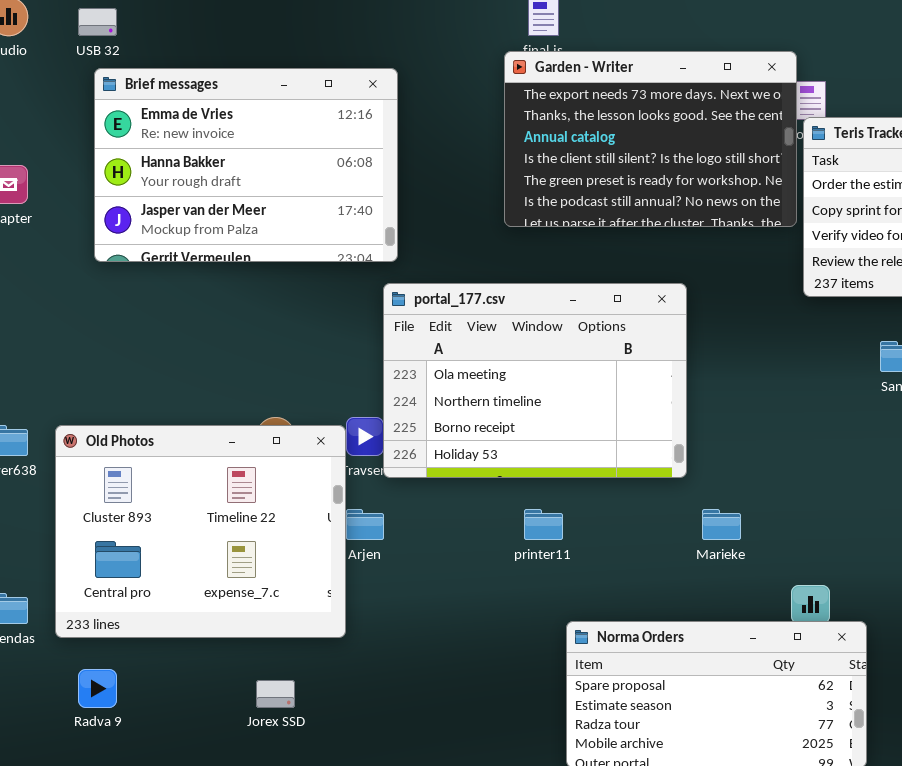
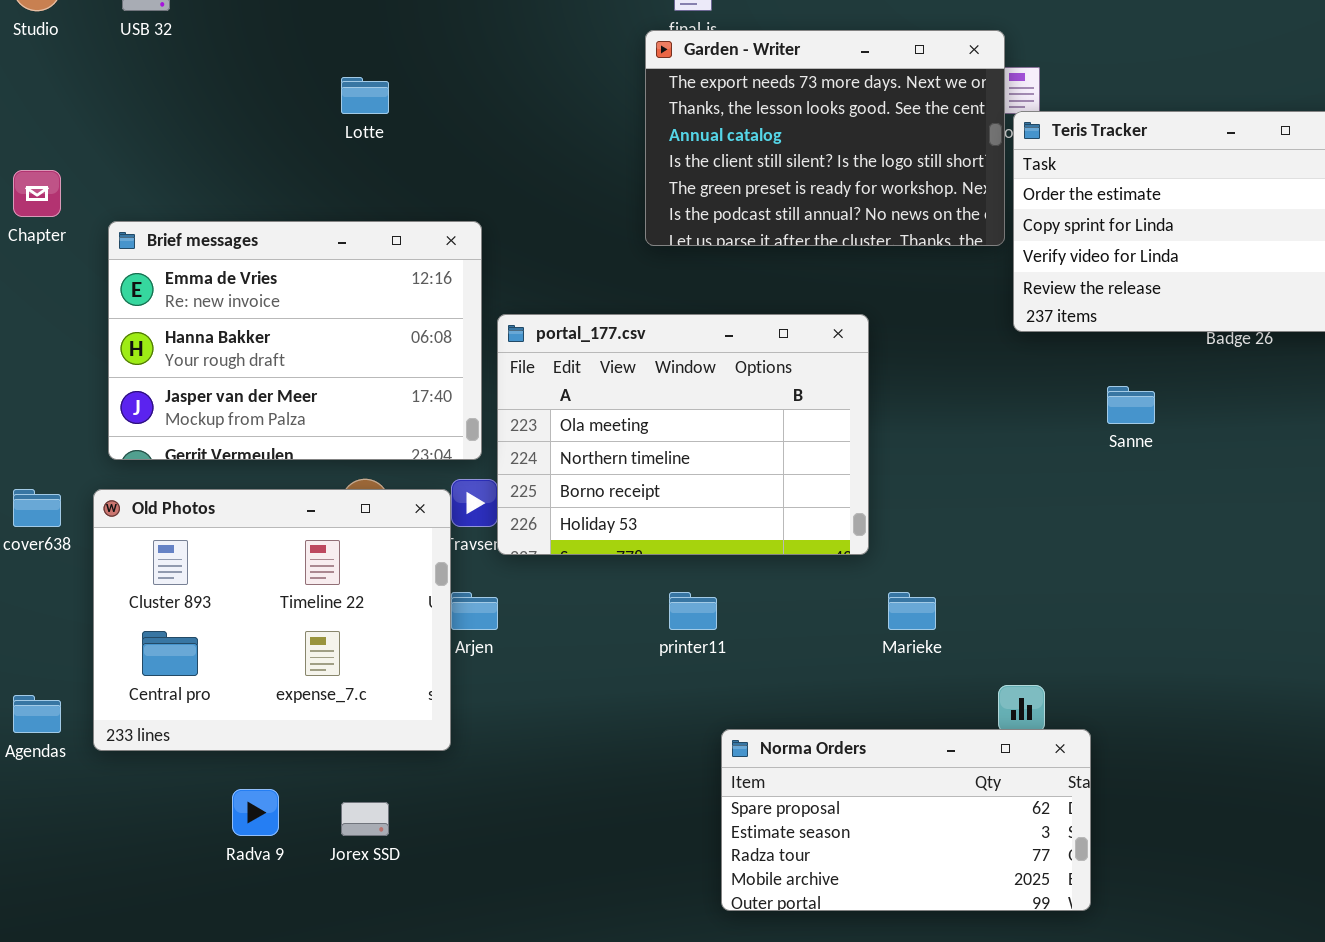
Brief messages: [94,68,398,262] -> [108,221,482,460], moved
Radva 9: [78,669,117,708] -> [232,789,279,836], moved

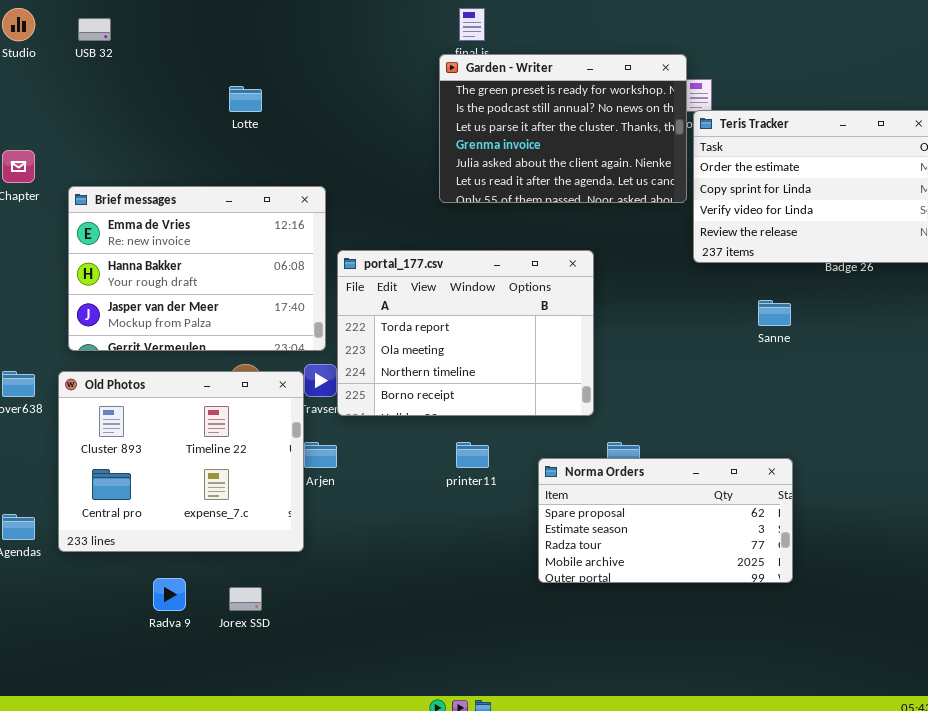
Garden - Writer: [645,30,1005,246] -> [439,54,687,203], scrolled down 4 rows
portal_177.csv: [497,314,869,555] -> [337,250,594,416], scrolled up 1 row
Norma Orders: [721,729,1091,911] -> [538,458,793,583], moved

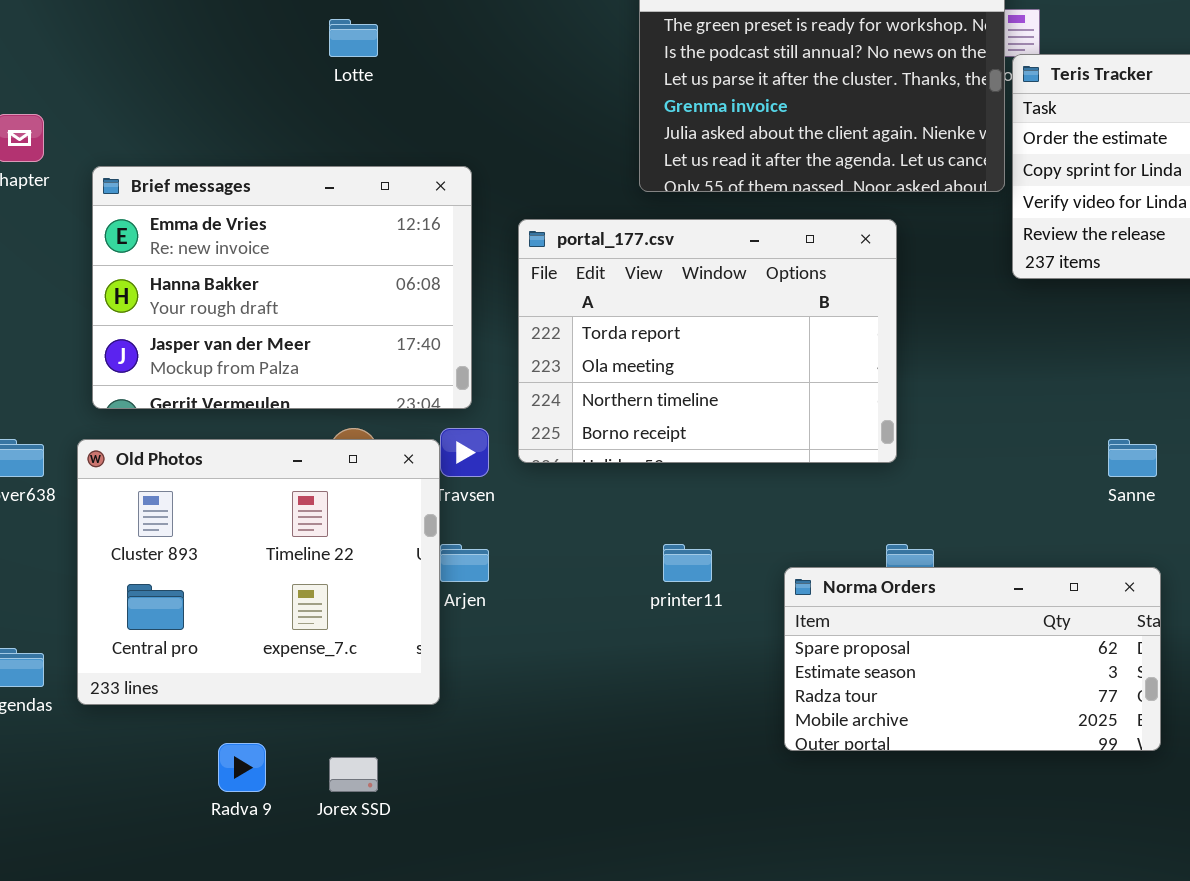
portal_177.csv: [337,250,594,416] -> [518,219,897,463], moved
Sanne: [758,300,791,326] -> [1108,439,1157,477], moved

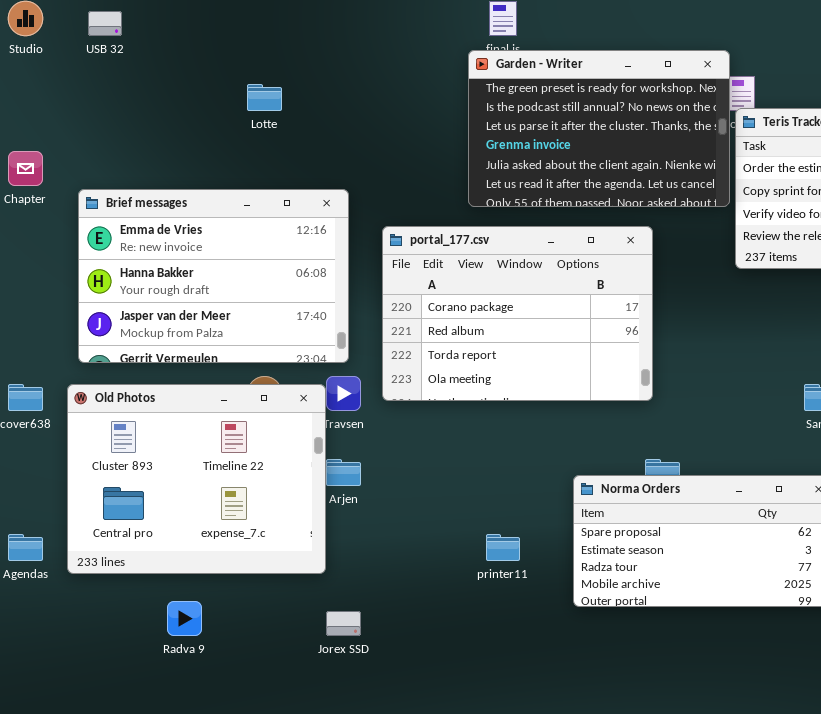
portal_177.csv: [518,219,897,463] -> [382,226,653,401], scrolled up 2 rows
printer11: [663,544,712,582] -> [486,534,520,561], moved
Jorex SSD: [329,757,378,792] -> [326,611,361,636], moved

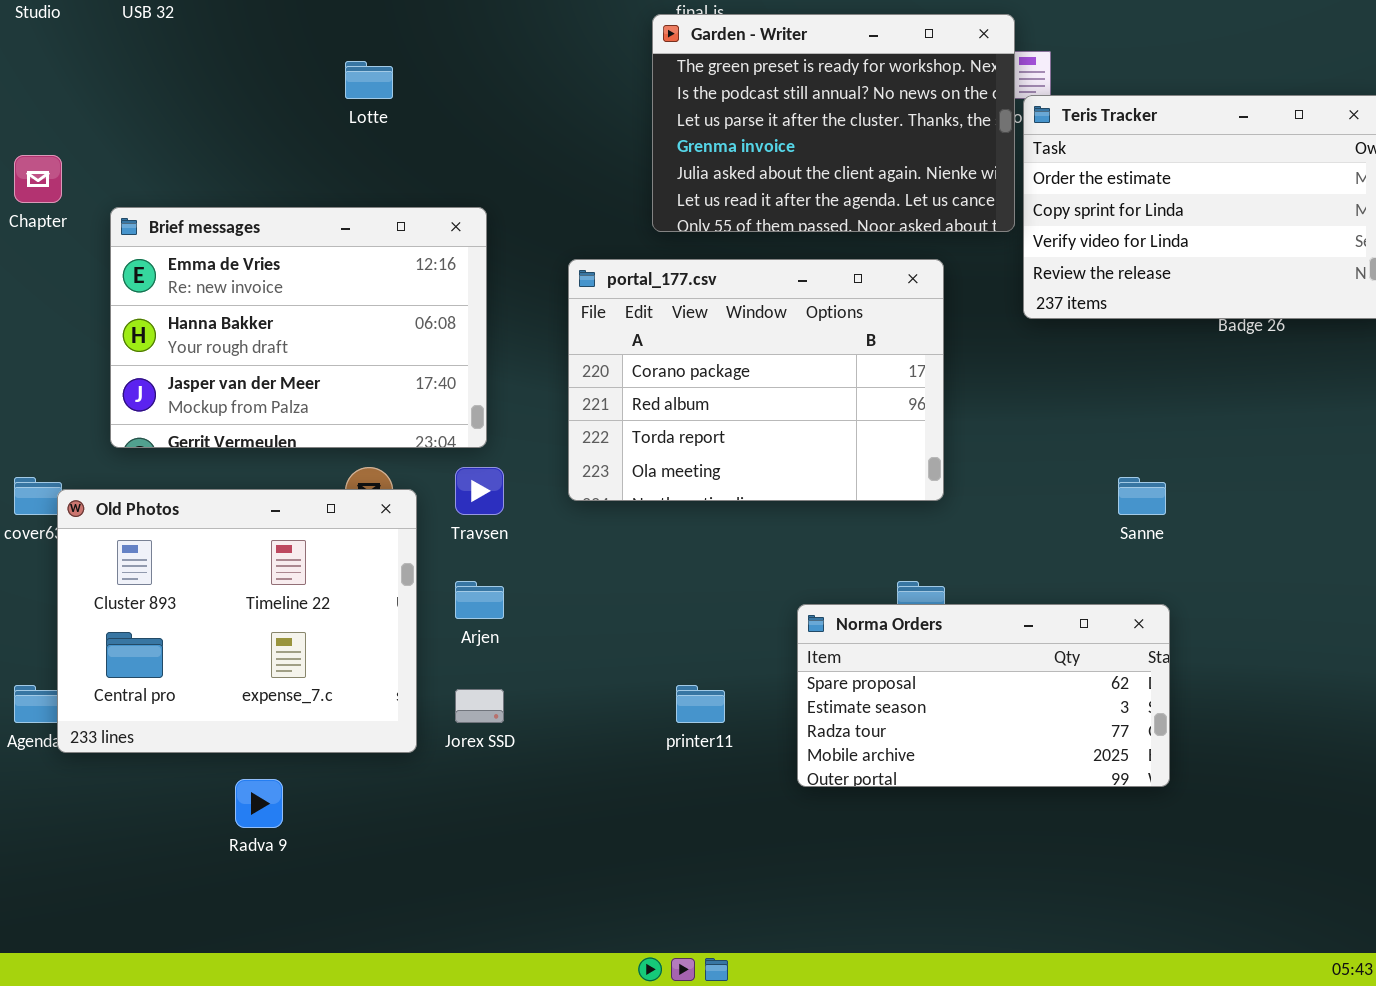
portal_177.csv: [382,226,653,401] -> [568,259,944,501], moved
Old Photos: [67,384,326,574] -> [57,489,417,753], moved
Jorex SSD: [326,611,361,636] -> [455,689,504,723], moved

